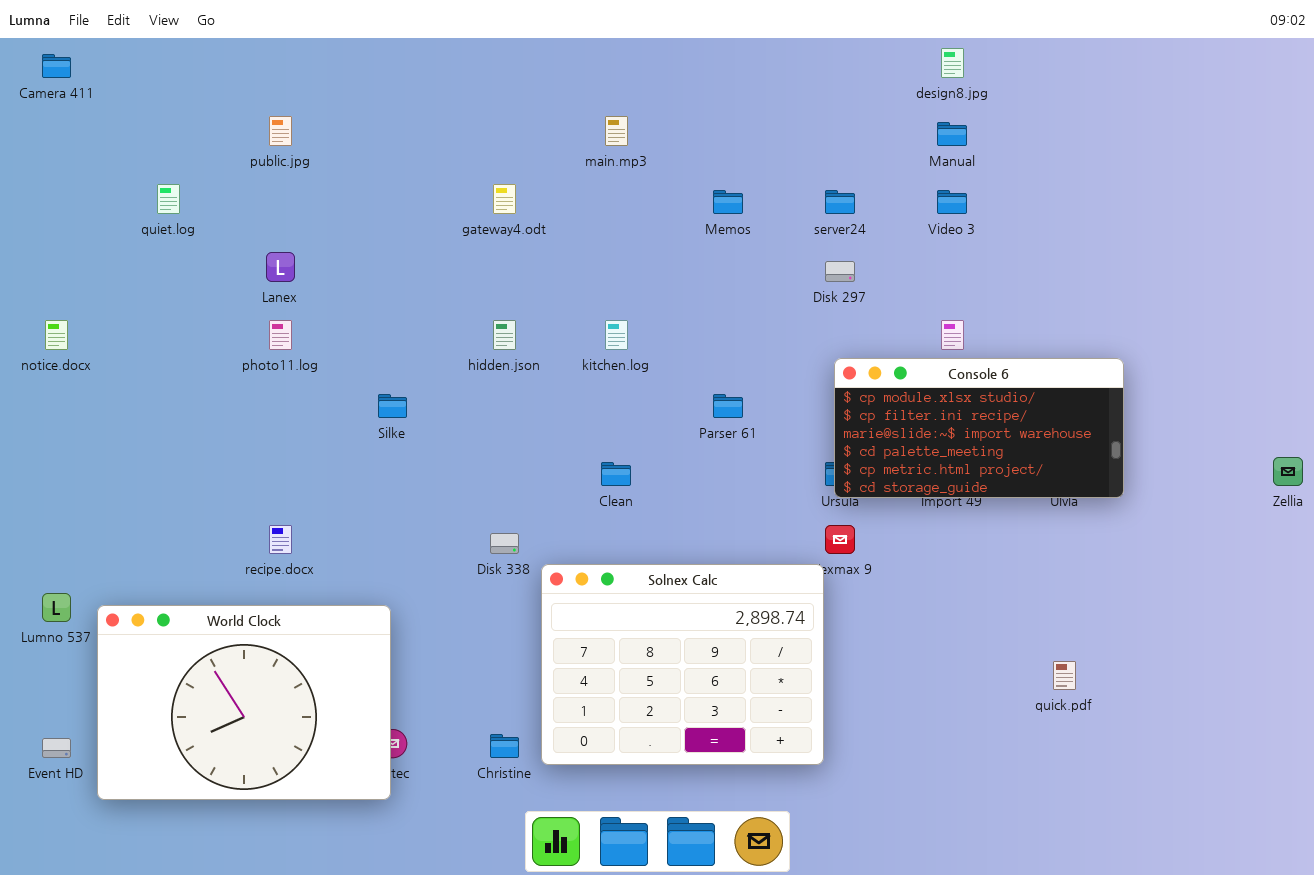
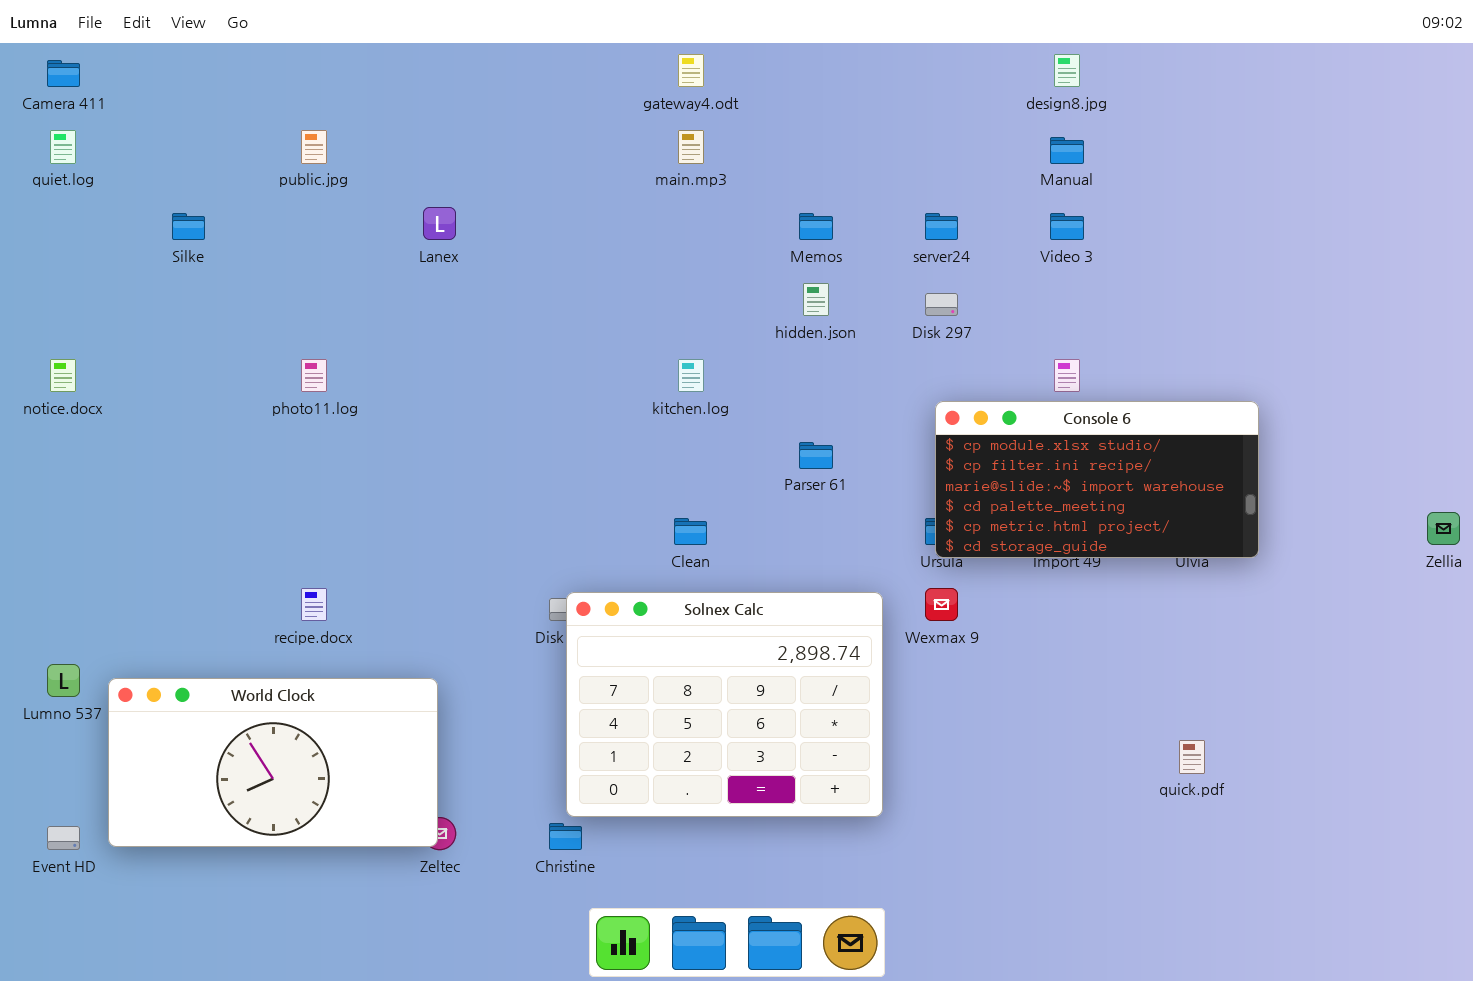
quiet.log: [157,184,180,214] -> [50,130,76,164], moved
gateway4.odt: [493,184,516,214] -> [678,54,704,87], moved
Lanex: [266,252,295,282] -> [423,207,456,240], moved
hidden.json: [493,320,516,350] -> [803,283,829,316], moved
Silke: [378,394,407,418] -> [172,213,205,240], moved
Solnex Calc: [541,564,824,765] -> [566,592,883,817], moved
World Clock: [97,605,391,800] -> [108,678,438,847], resized

